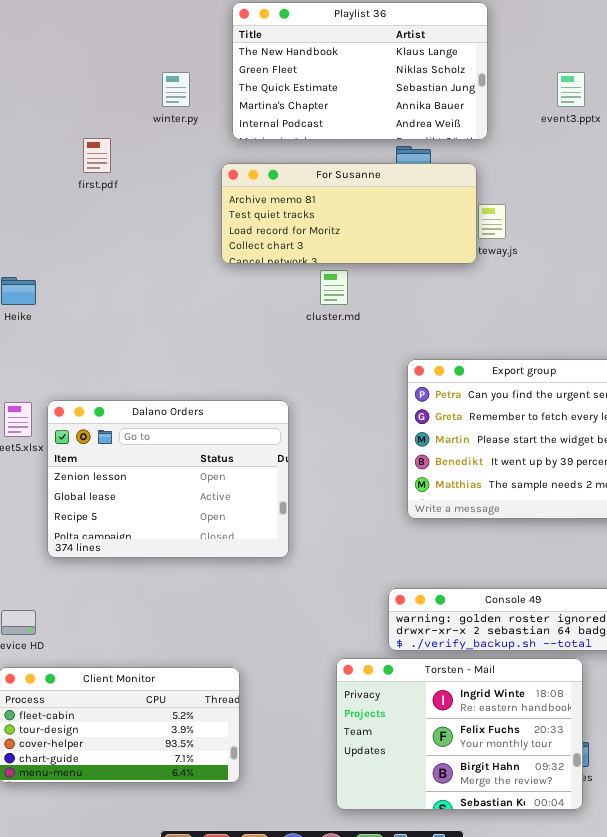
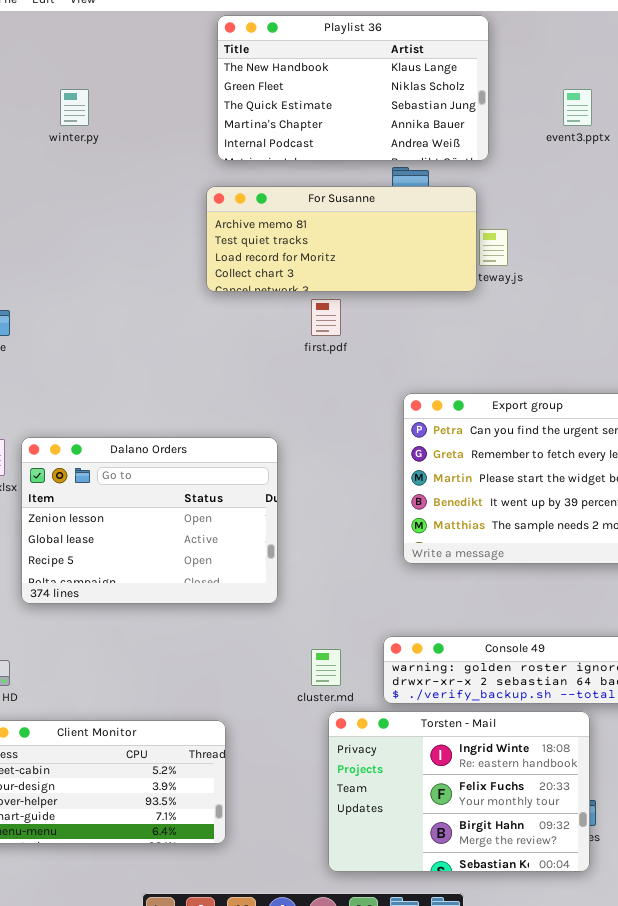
winter.py: [162,72,190,107] -> [60,89,89,126], moved
first.pdf: [83,138,111,173] -> [311,299,341,336], moved
cluster.md: [320,270,348,305] -> [311,649,341,686], moved

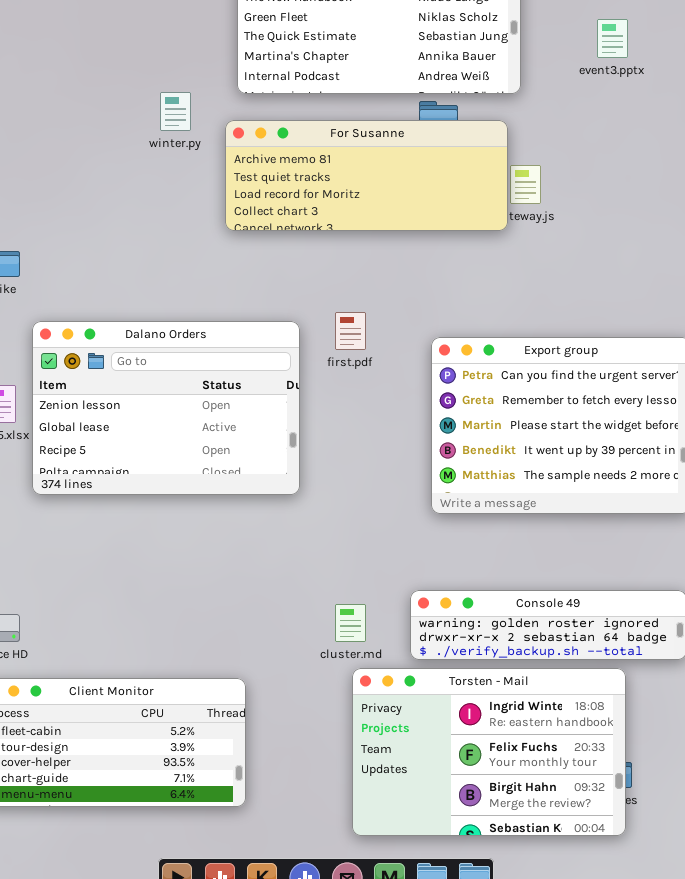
winter.py: [60,89,89,126] -> [160,92,191,131], moved
first.pdf: [311,299,341,336] -> [335,312,366,350], moved
Dalano Orders: [21,437,278,604] -> [32,321,300,495], moved

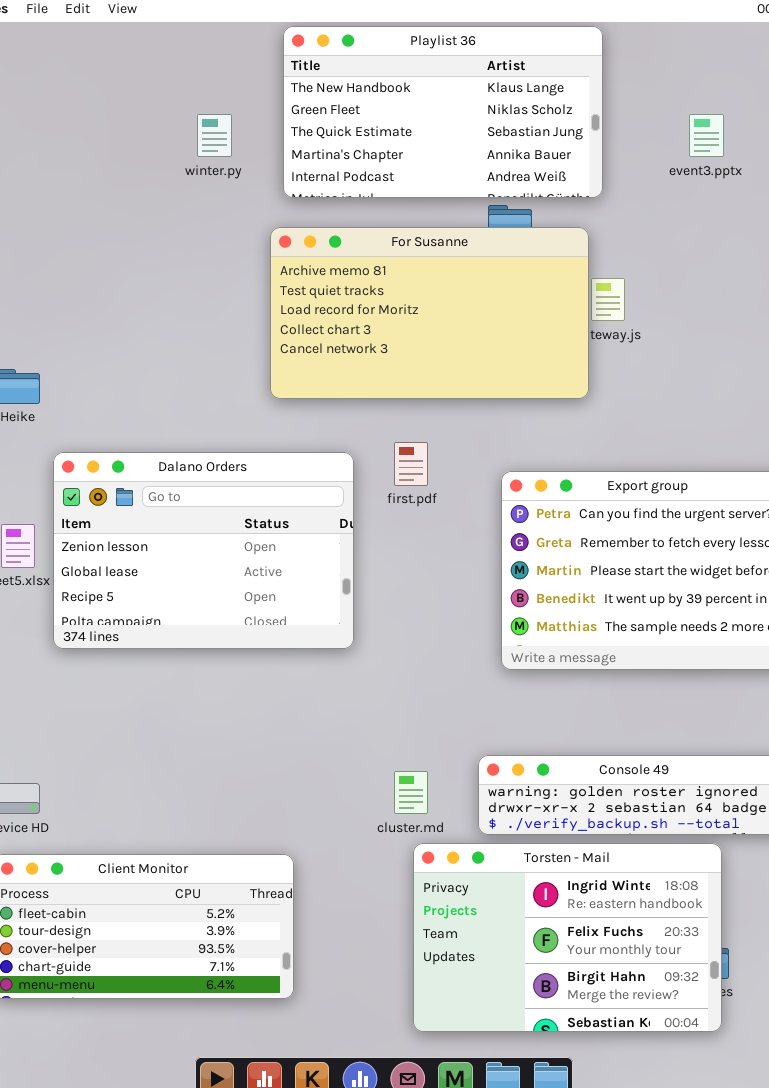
winter.py: [160,92,191,131] -> [197,114,232,157], moved
For Susanne: [225,120,508,231] -> [270,227,589,399], resized

